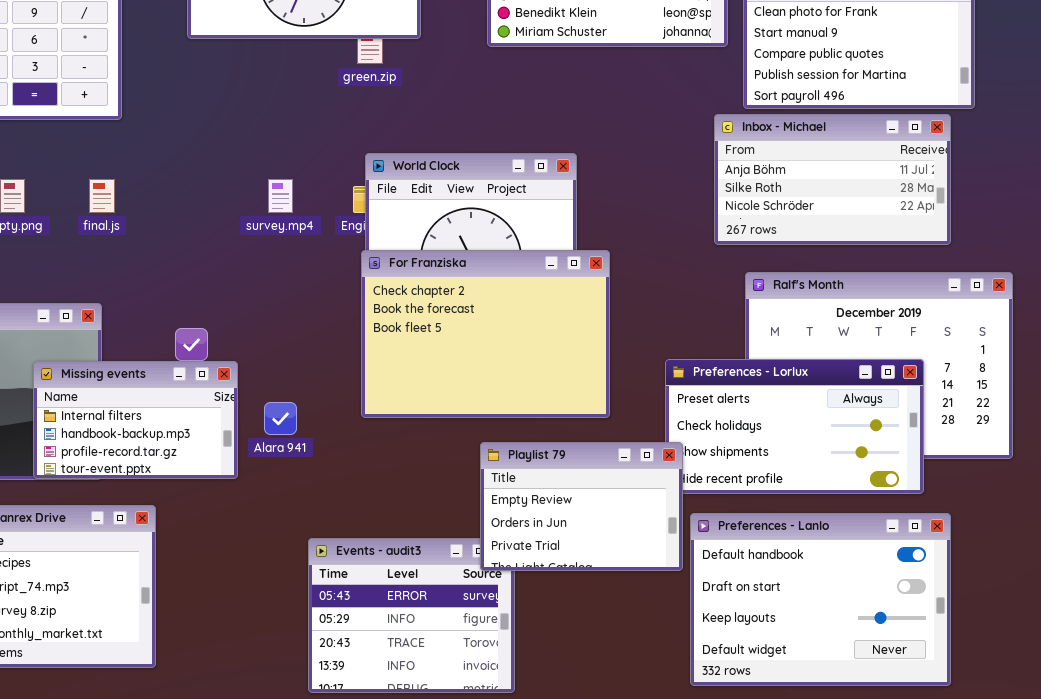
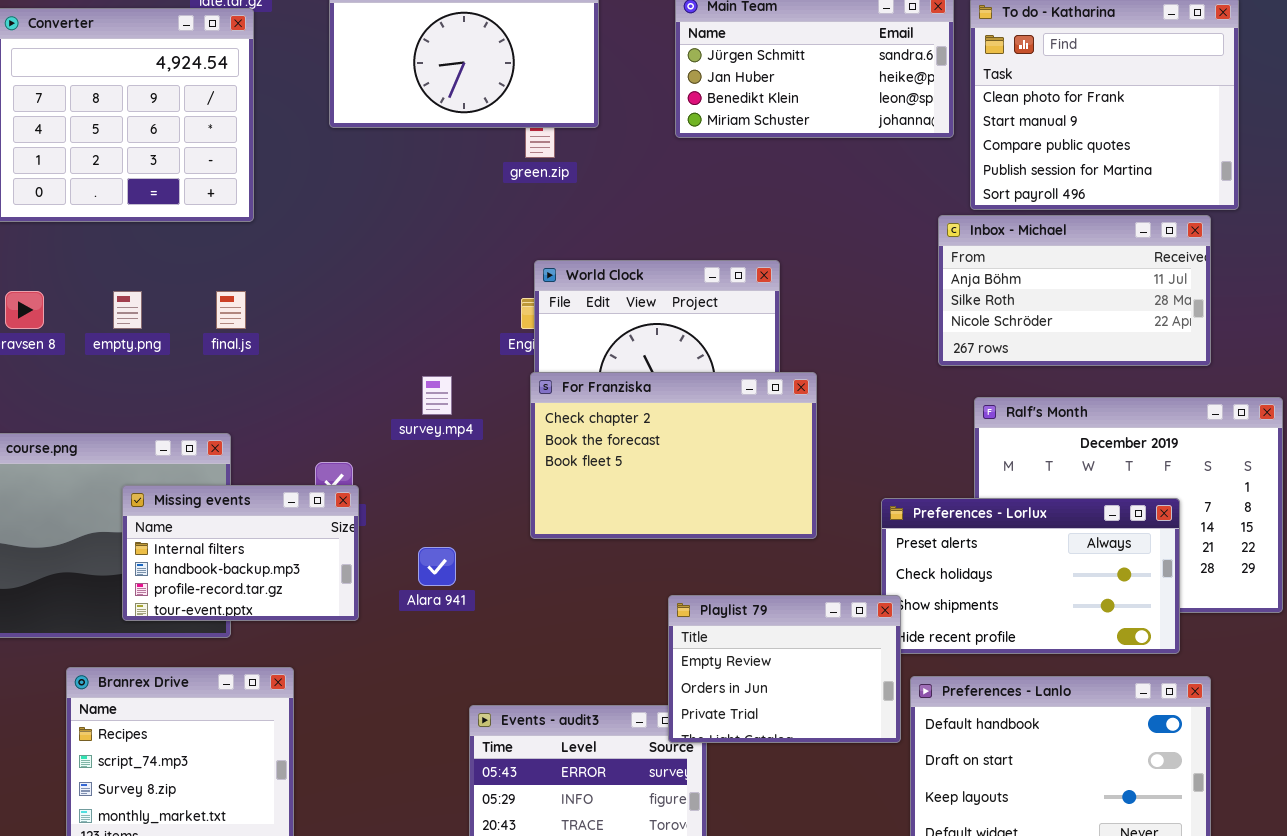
survey.mp4: [268,179,293,213] -> [422,376,452,415], moved
For Franziska: [361,250,610,418] -> [530,372,817,539], resized
Missing events: [33,361,238,479] -> [122,485,359,621], moved

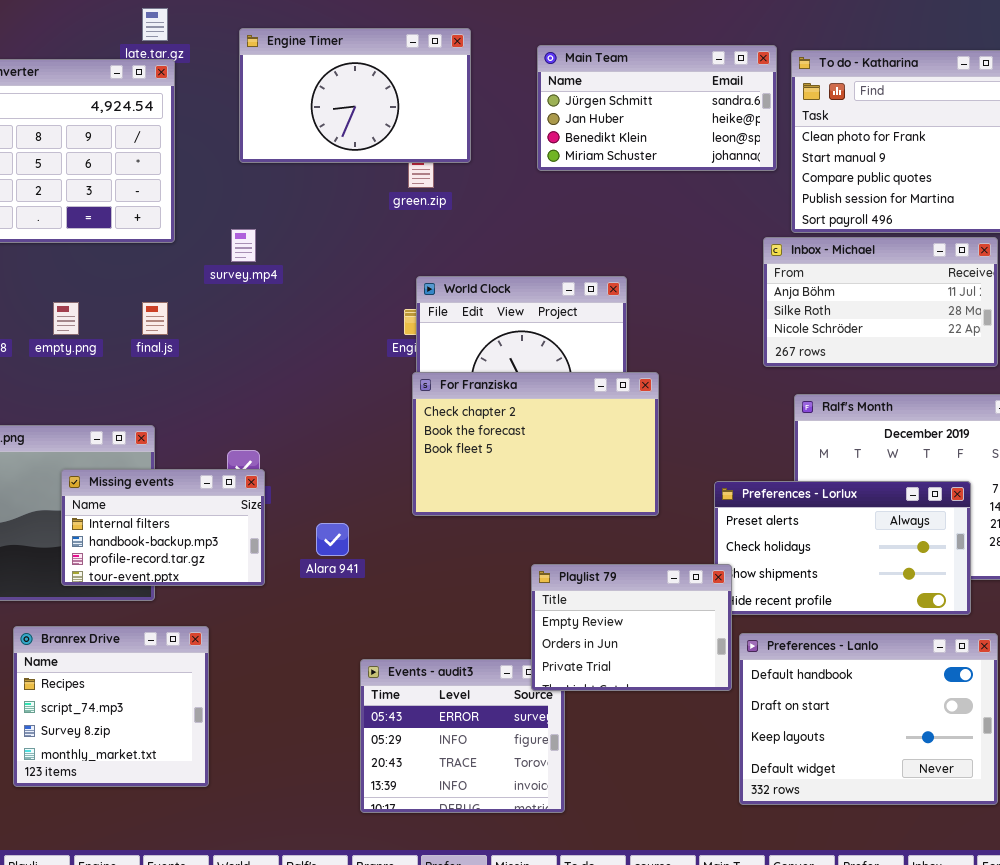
survey.mp4: [422,376,452,415] -> [231,229,256,262], moved

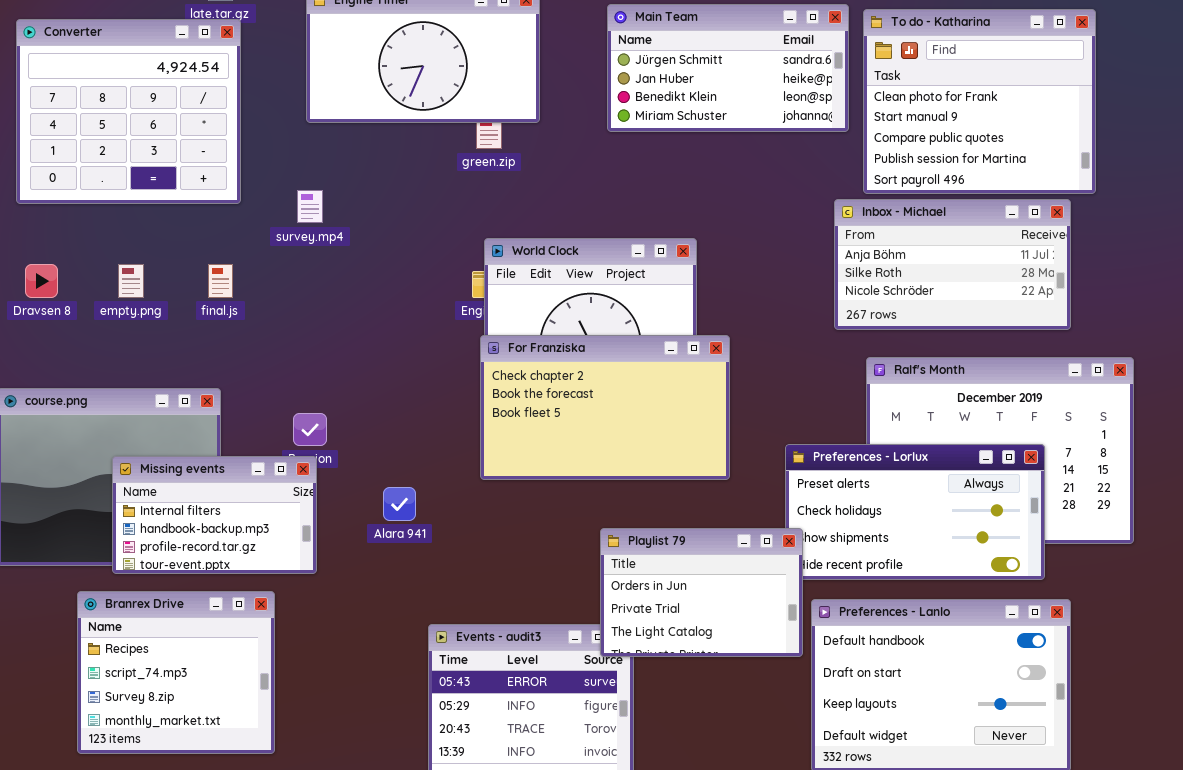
Missing events: [61,469,265,586] -> [112,456,317,574], moved
Playlist 79: [531,564,732,691] -> [600,528,803,657], scrolled down 1 row

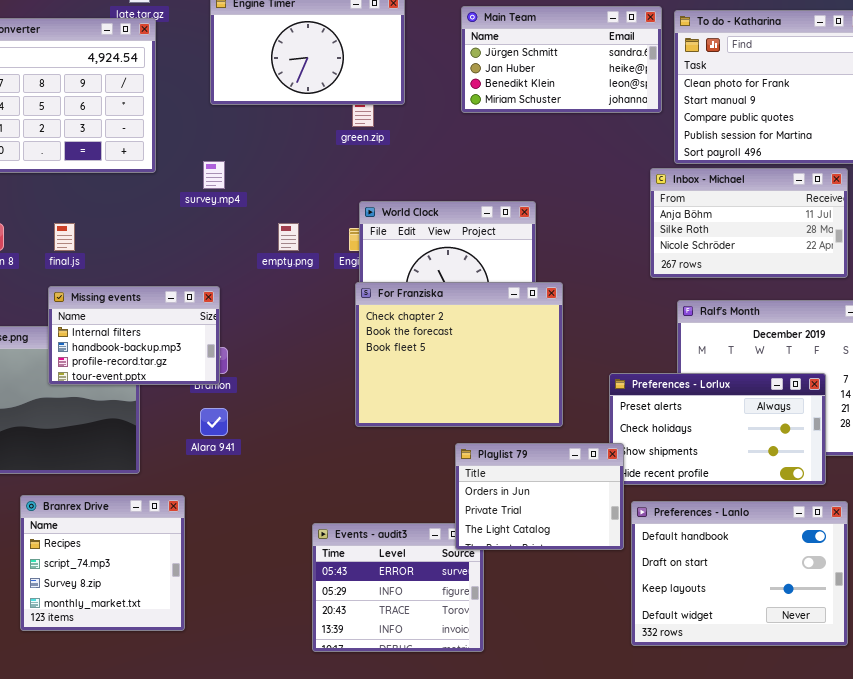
empty.png: [118,264,144,298] -> [278,223,299,251], moved
final.js: [208,264,233,298] -> [54,223,75,251], moved
For Franziska: [480,335,730,480] -> [355,282,563,427], resized
Missing events: [112,456,317,574] -> [48,286,220,385], moved
Alara 941: [383,487,416,521] -> [200,408,228,436], moved

